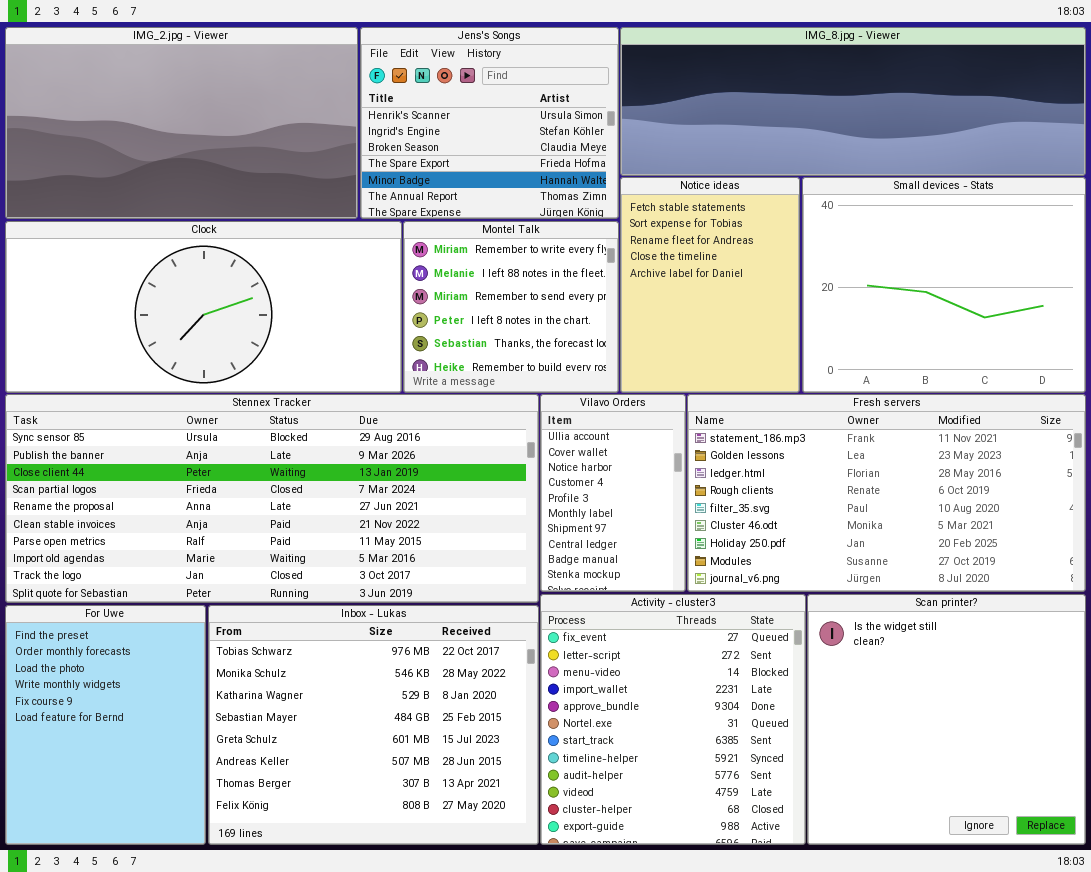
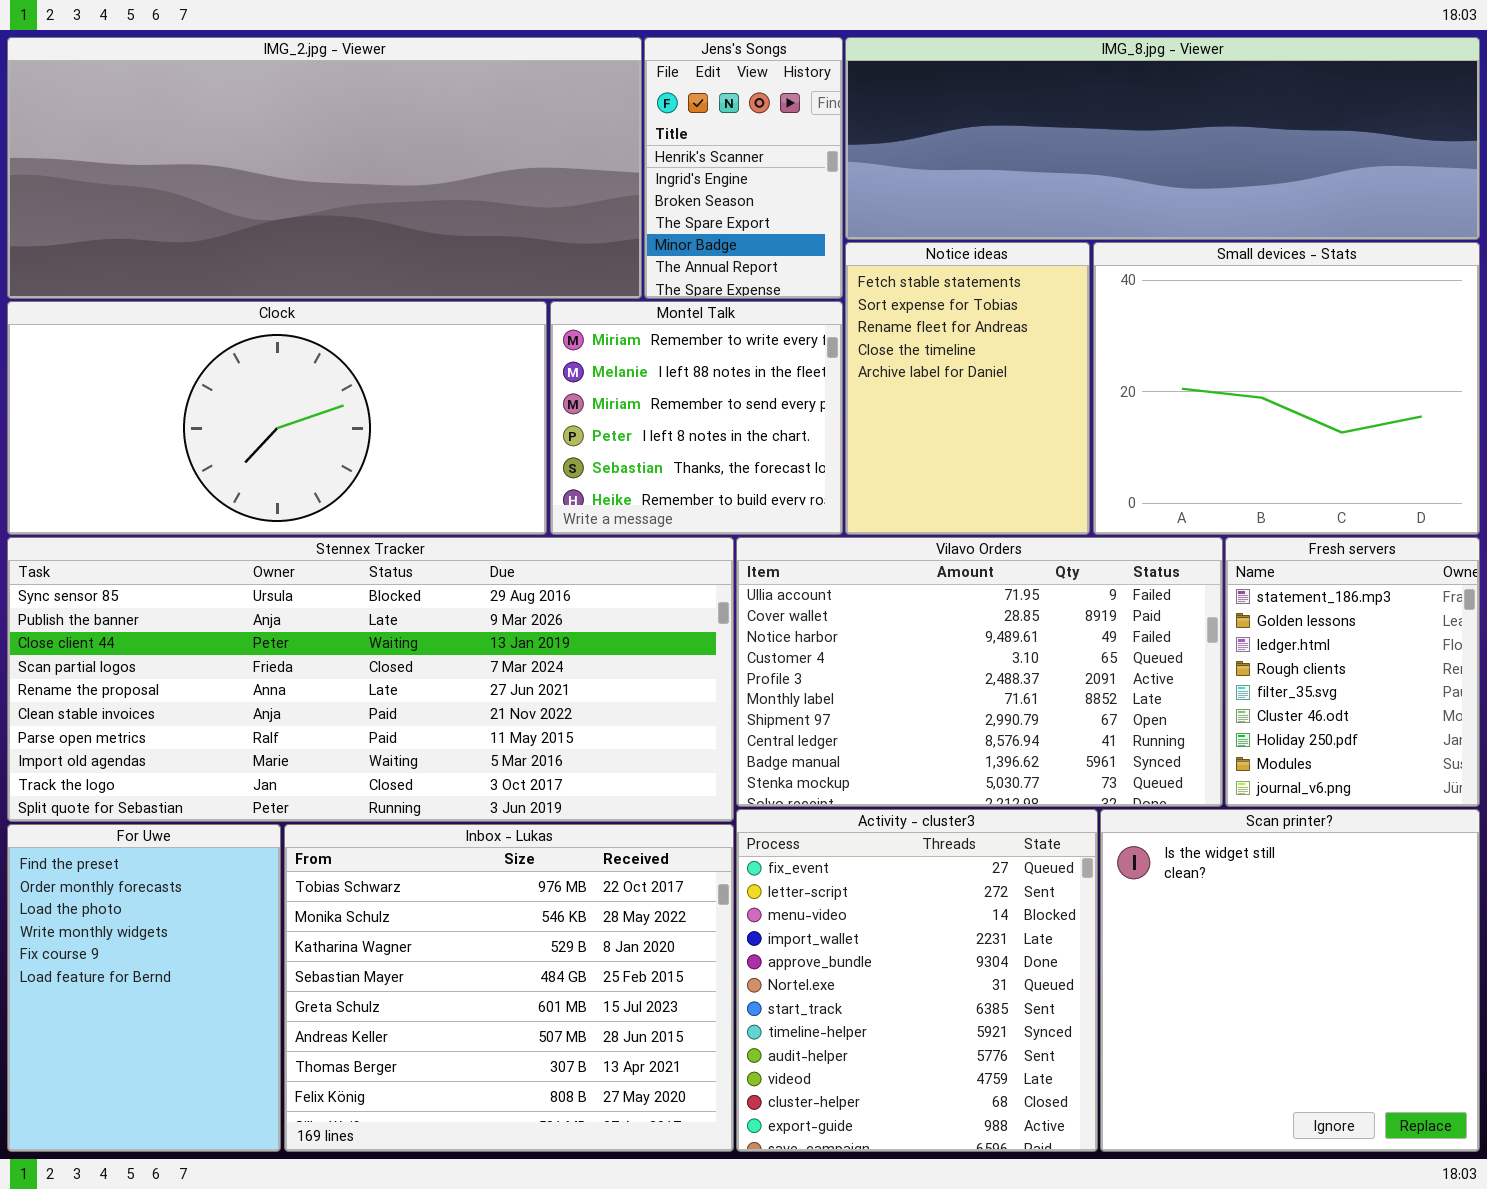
IMG_2.jpg - Viewer: [5,27,358,219] -> [7,37,642,299], resized
Jens's Songs: [360,27,619,219] -> [644,37,843,299], resized
Vilavo Orders: [540,394,686,592] -> [736,537,1223,807], resized
Fresh servers: [687,394,1086,592] -> [1225,537,1480,807], resized

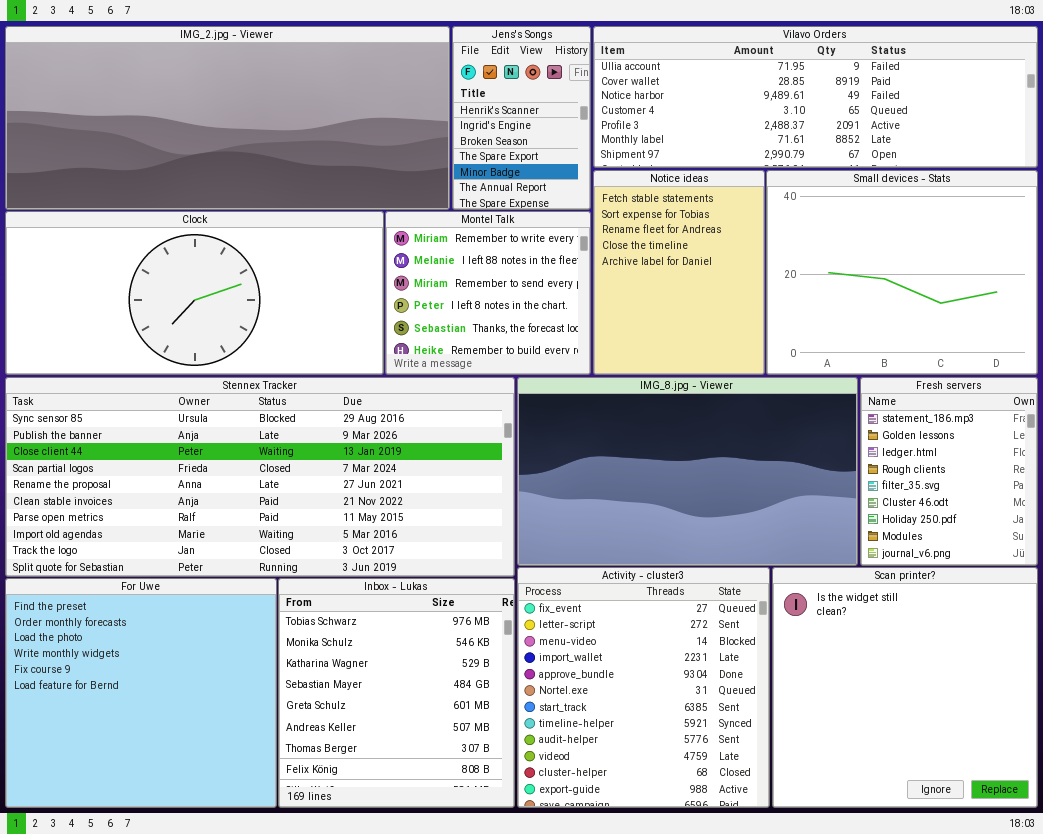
IMG_8.jpg - Viewer: [845,37,1480,240] -> [517,377,858,566], moved, resized
Vilavo Orders: [736,537,1223,807] -> [593,26,1038,168], moved, resized
For Uwe: [7,824,281,1152] -> [5,578,277,808], resized
Inbox - Lukas: [284,824,734,1152] -> [278,578,515,808], resized

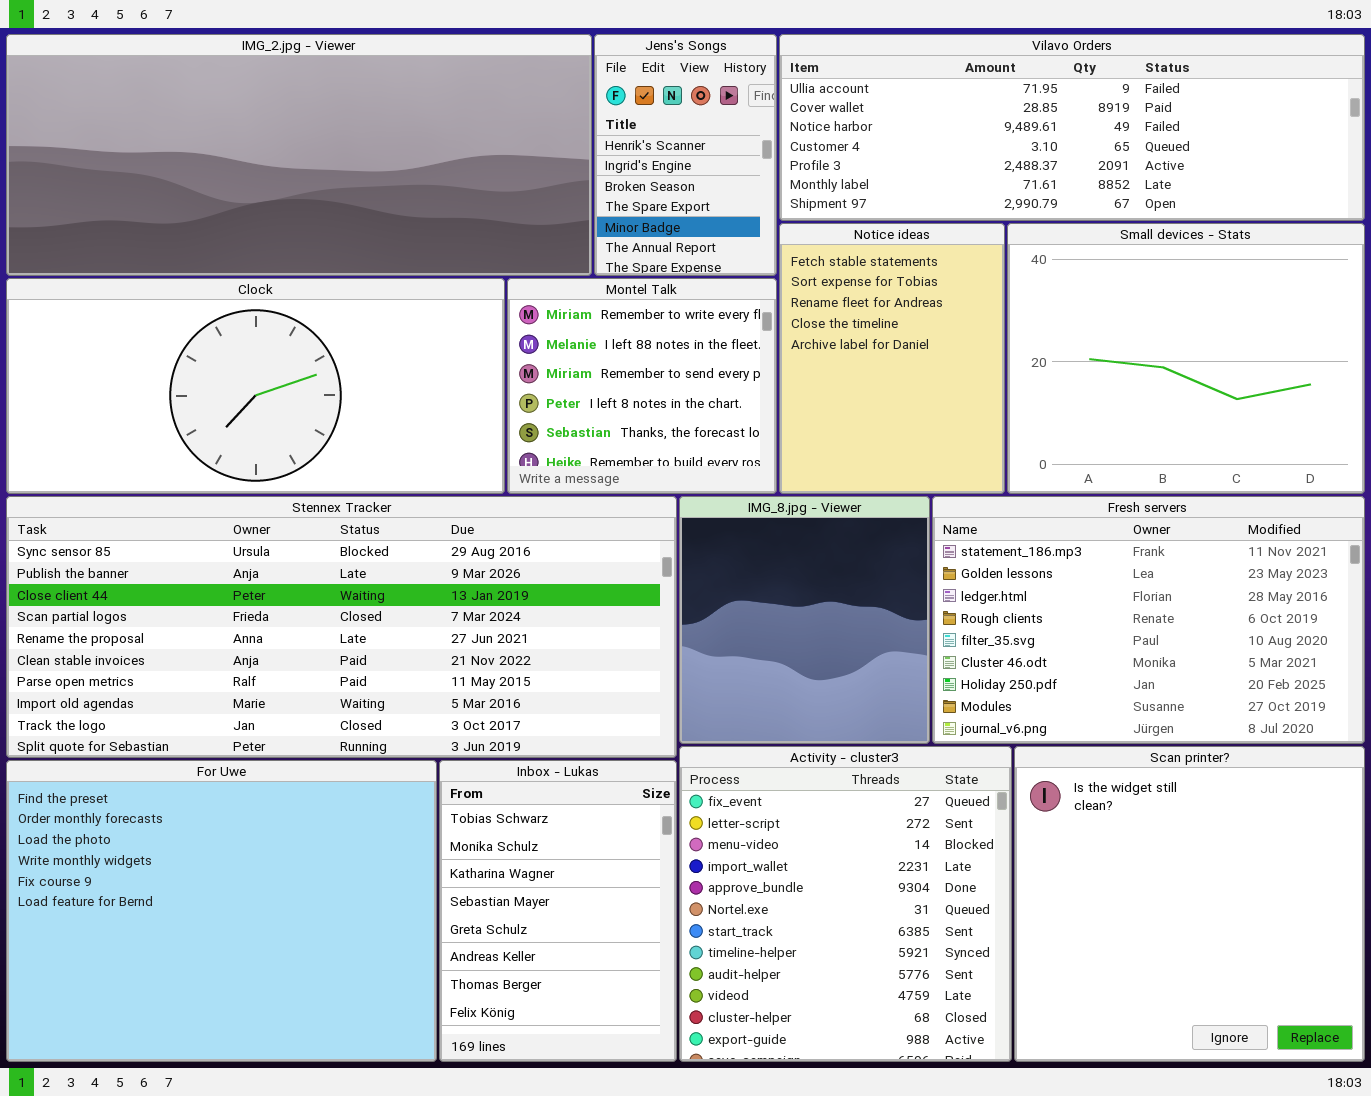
IMG_8.jpg - Viewer: [517,377,858,566] -> [679,496,930,744], resized
Fresh servers: [860,377,1038,566] -> [932,496,1365,744], resized
For Uwe: [5,578,277,808] -> [6,760,437,1062], resized
Inbox - Lukas: [278,578,515,808] -> [439,760,677,1062], resized

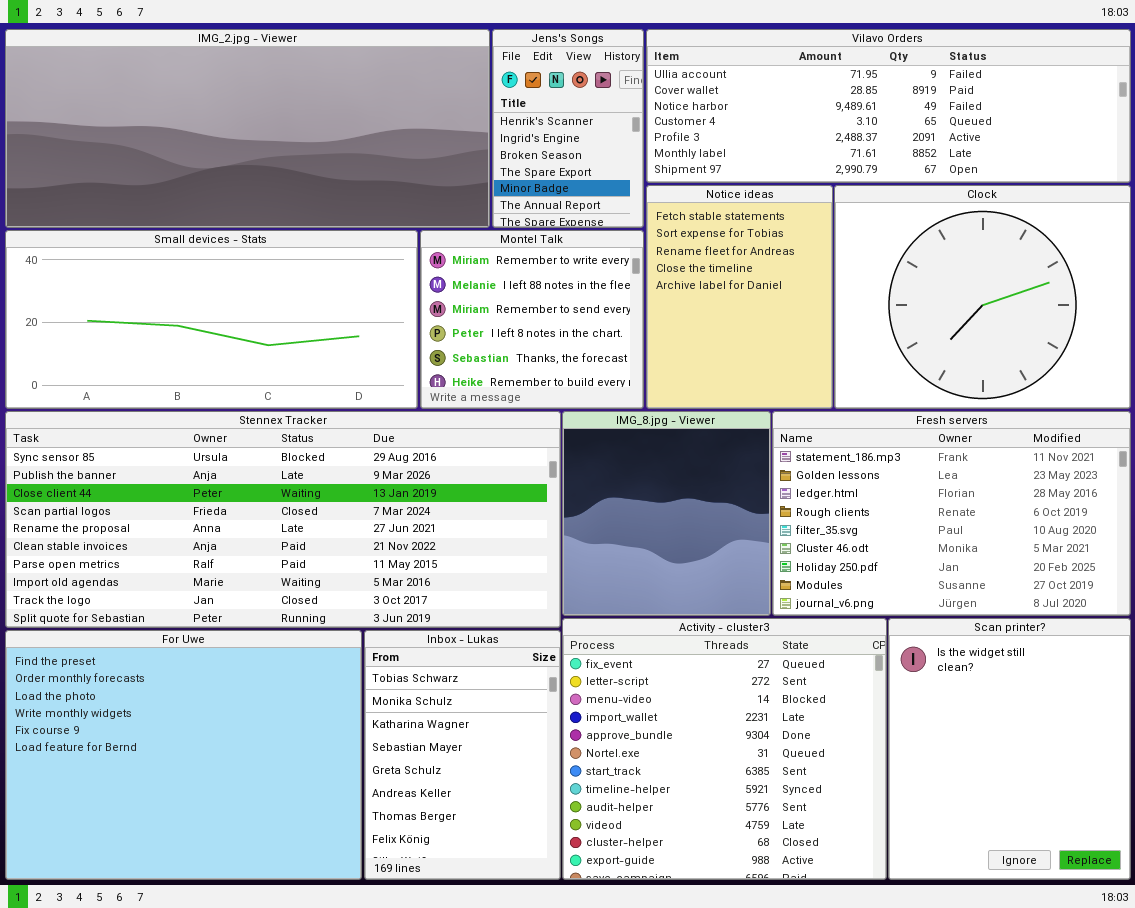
Small devices - Stats: [1007,223,1365,494] -> [5,230,418,409], moved, resized
Clock: [6,278,505,494] -> [834,185,1131,409], moved, resized
Activity - cluster3: [679,746,1012,1062] -> [562,618,887,880], resized
Scan printer?: [1014,746,1365,1062] -> [888,618,1131,880], resized

